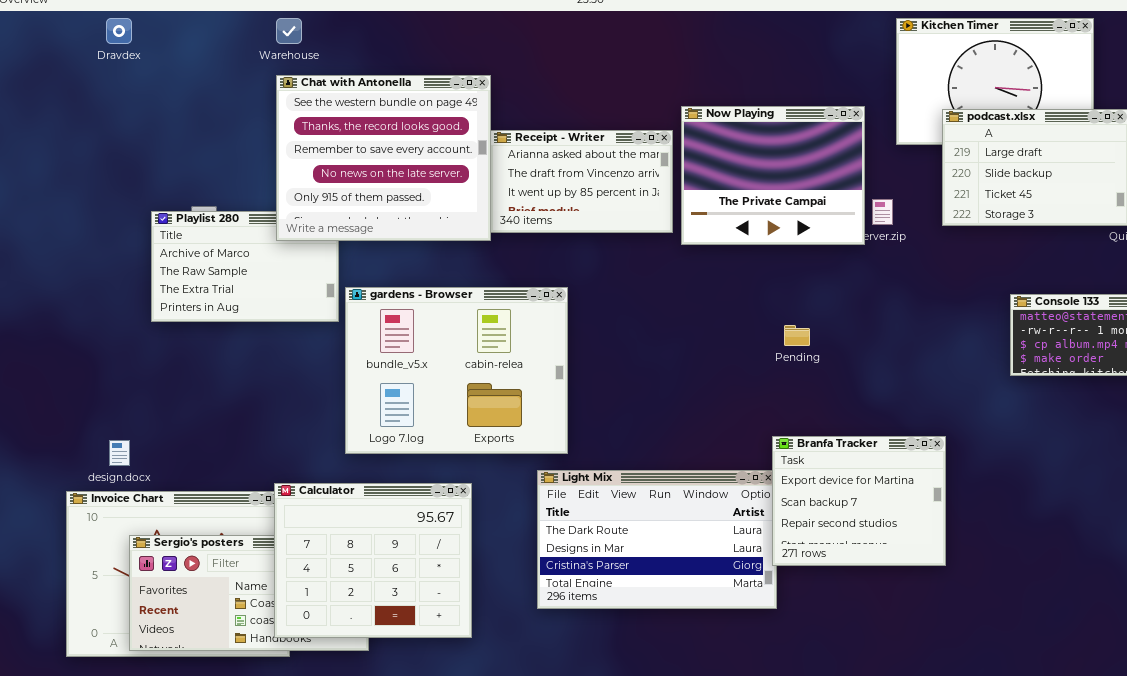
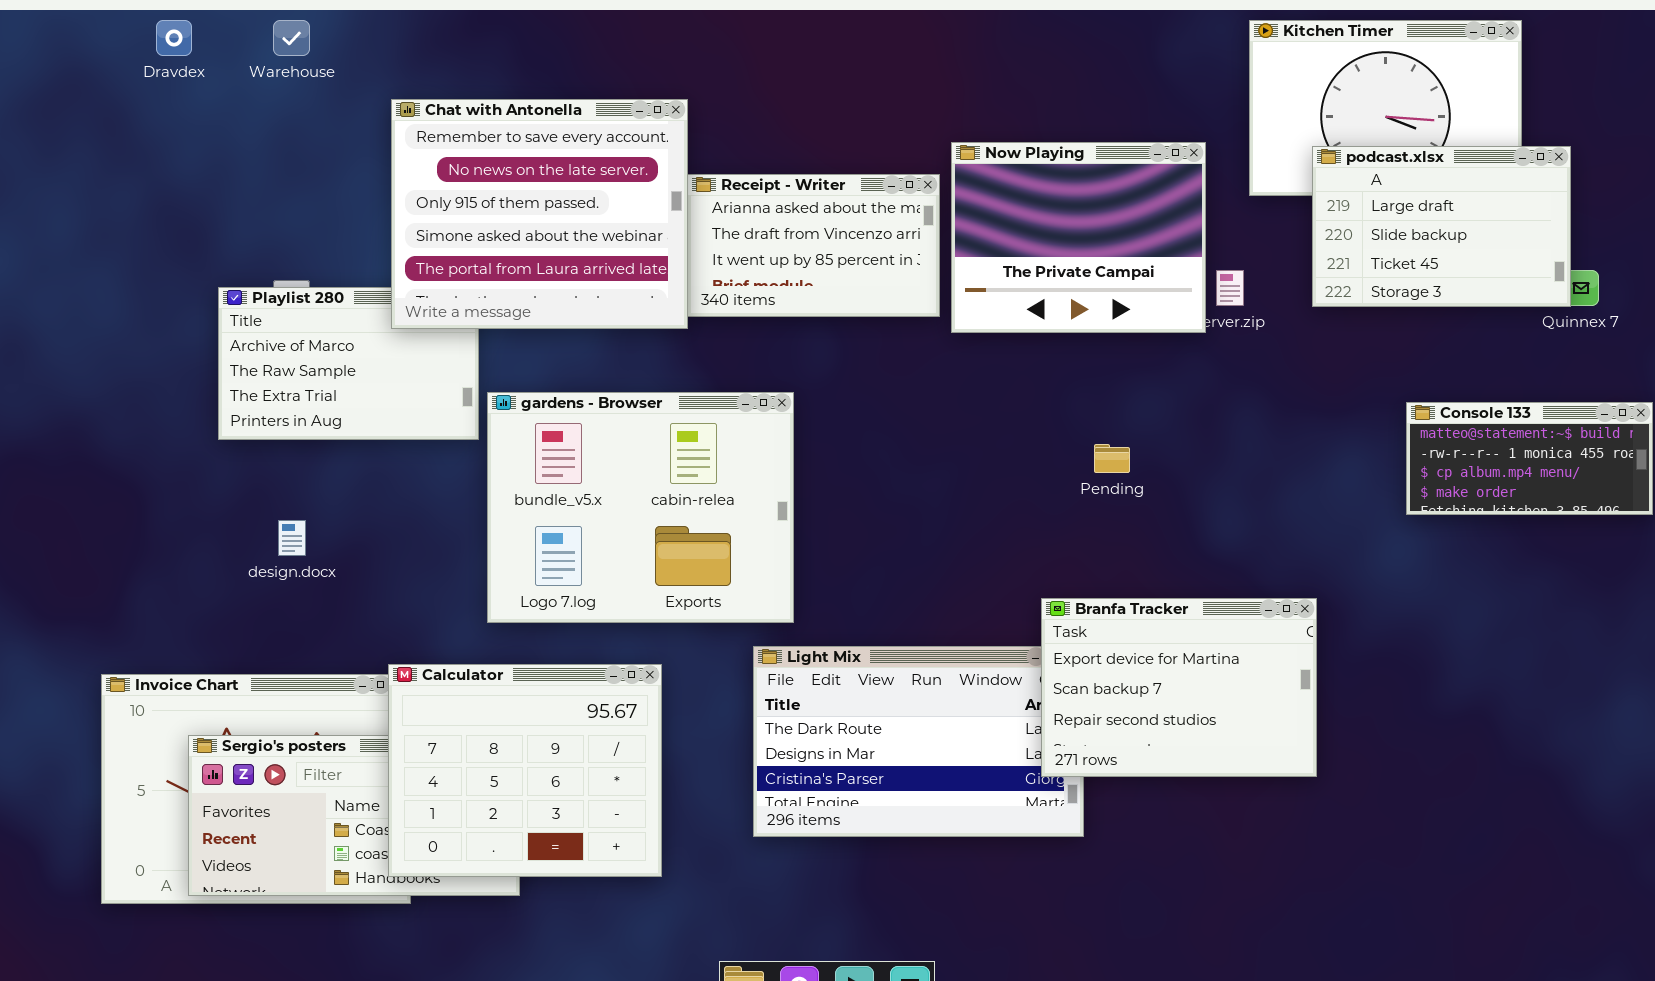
Warehouse: [276,18,302,44] -> [273,20,310,56], moved
Chat with Antonella: [276,75,491,241] -> [391,99,688,329], scrolled down 2 rows
Branfa Tracker: [772,436,946,566] -> [1041,598,1317,777], resized
design.docx: [109,440,130,466] -> [278,520,306,556], moved

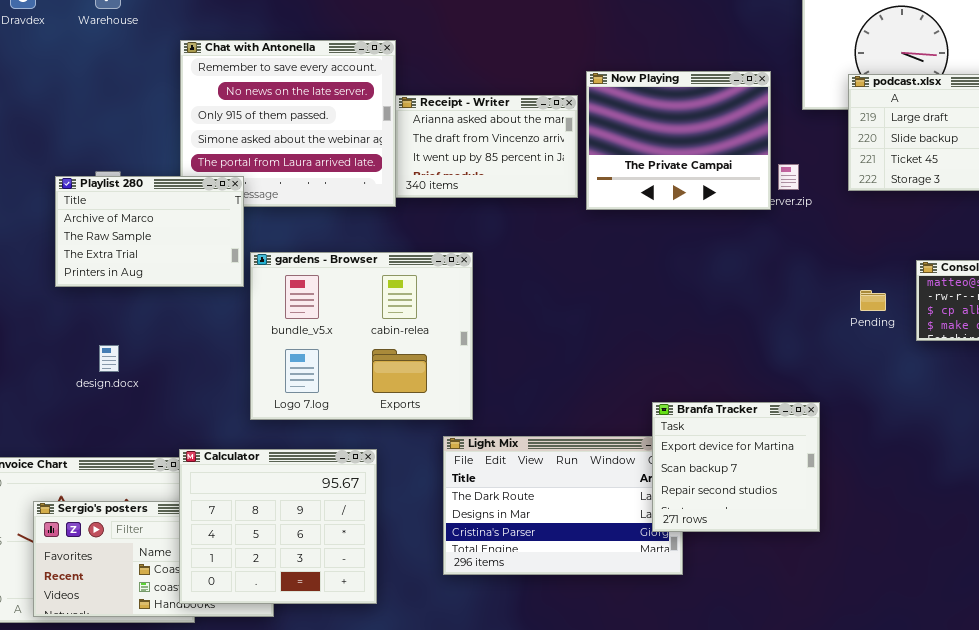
Playlist 280: [218,287,479,440] -> [55,176,244,287], raised
Pending: [1094,444,1130,473] -> [860,290,886,311], moved
Branfa Tracker: [1041,598,1317,777] -> [652,402,820,532], resized

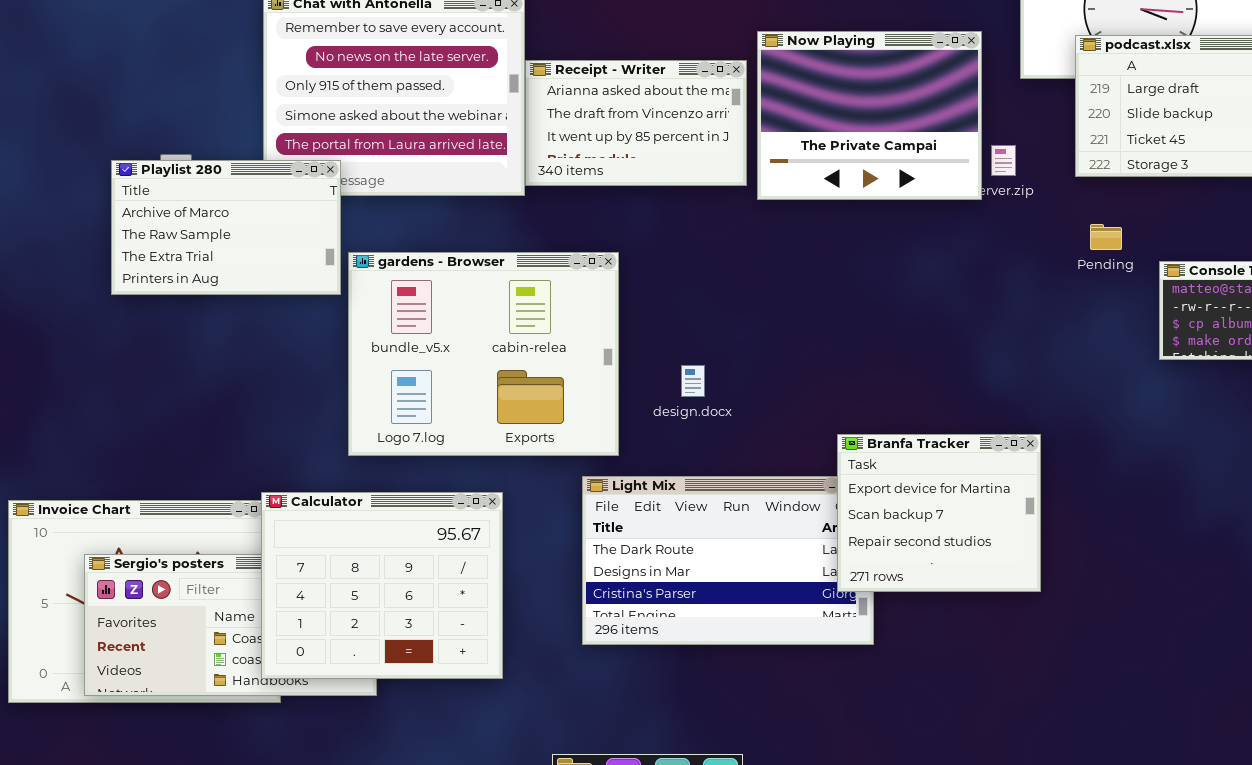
Pending: [860,290,886,311] -> [1090,224,1122,250], moved
design.docx: [99,345,119,372] -> [681,365,705,397], moved

